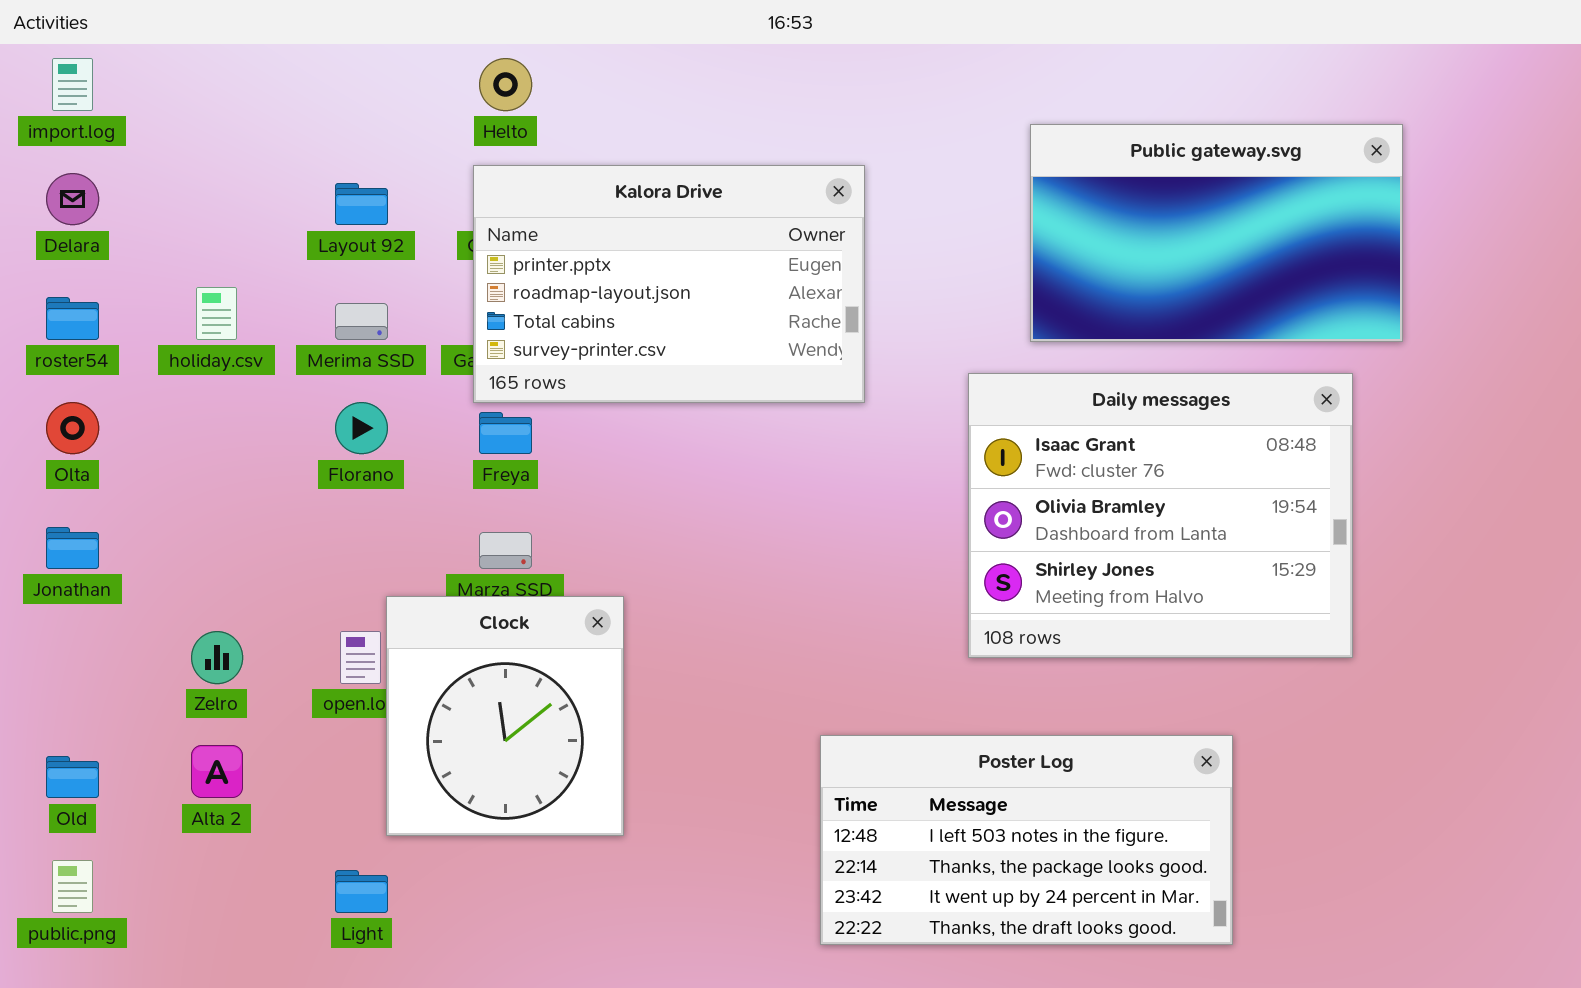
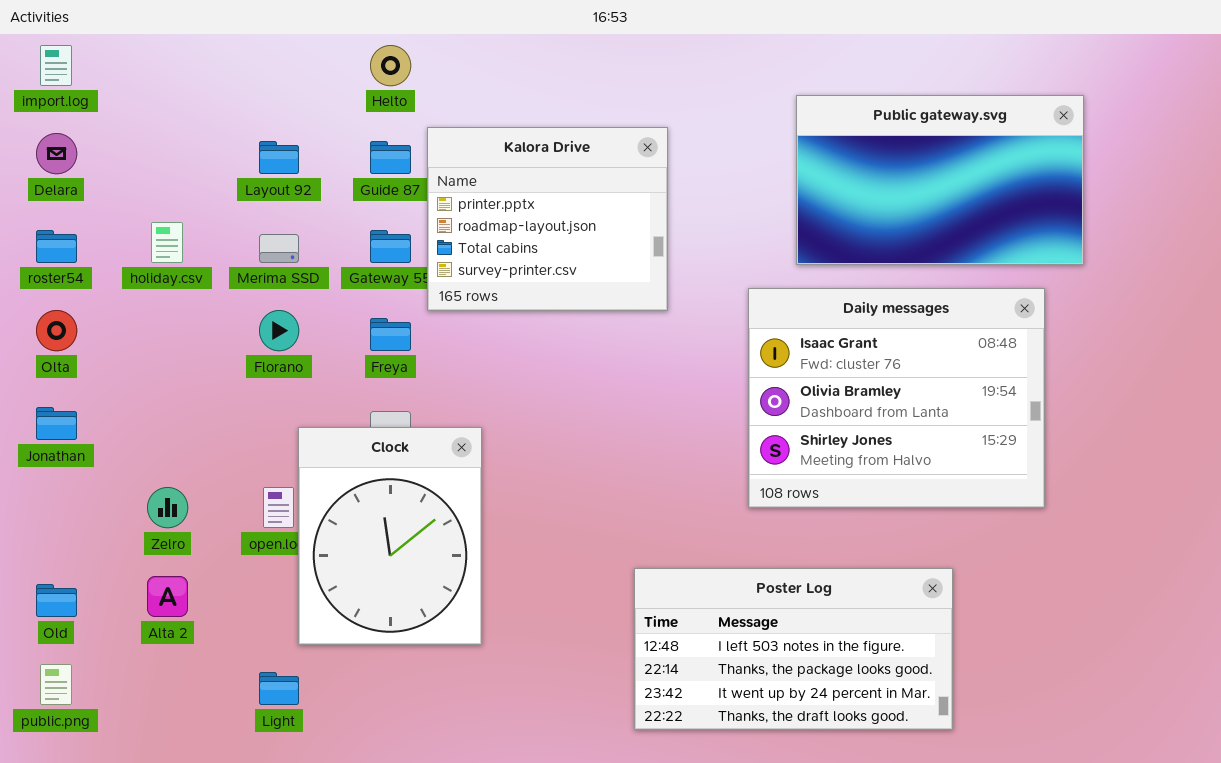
Kalora Drive: [473,165,865,403] -> [427,127,668,311], resized
Clock: [386,596,624,836] -> [298,427,482,645], resized

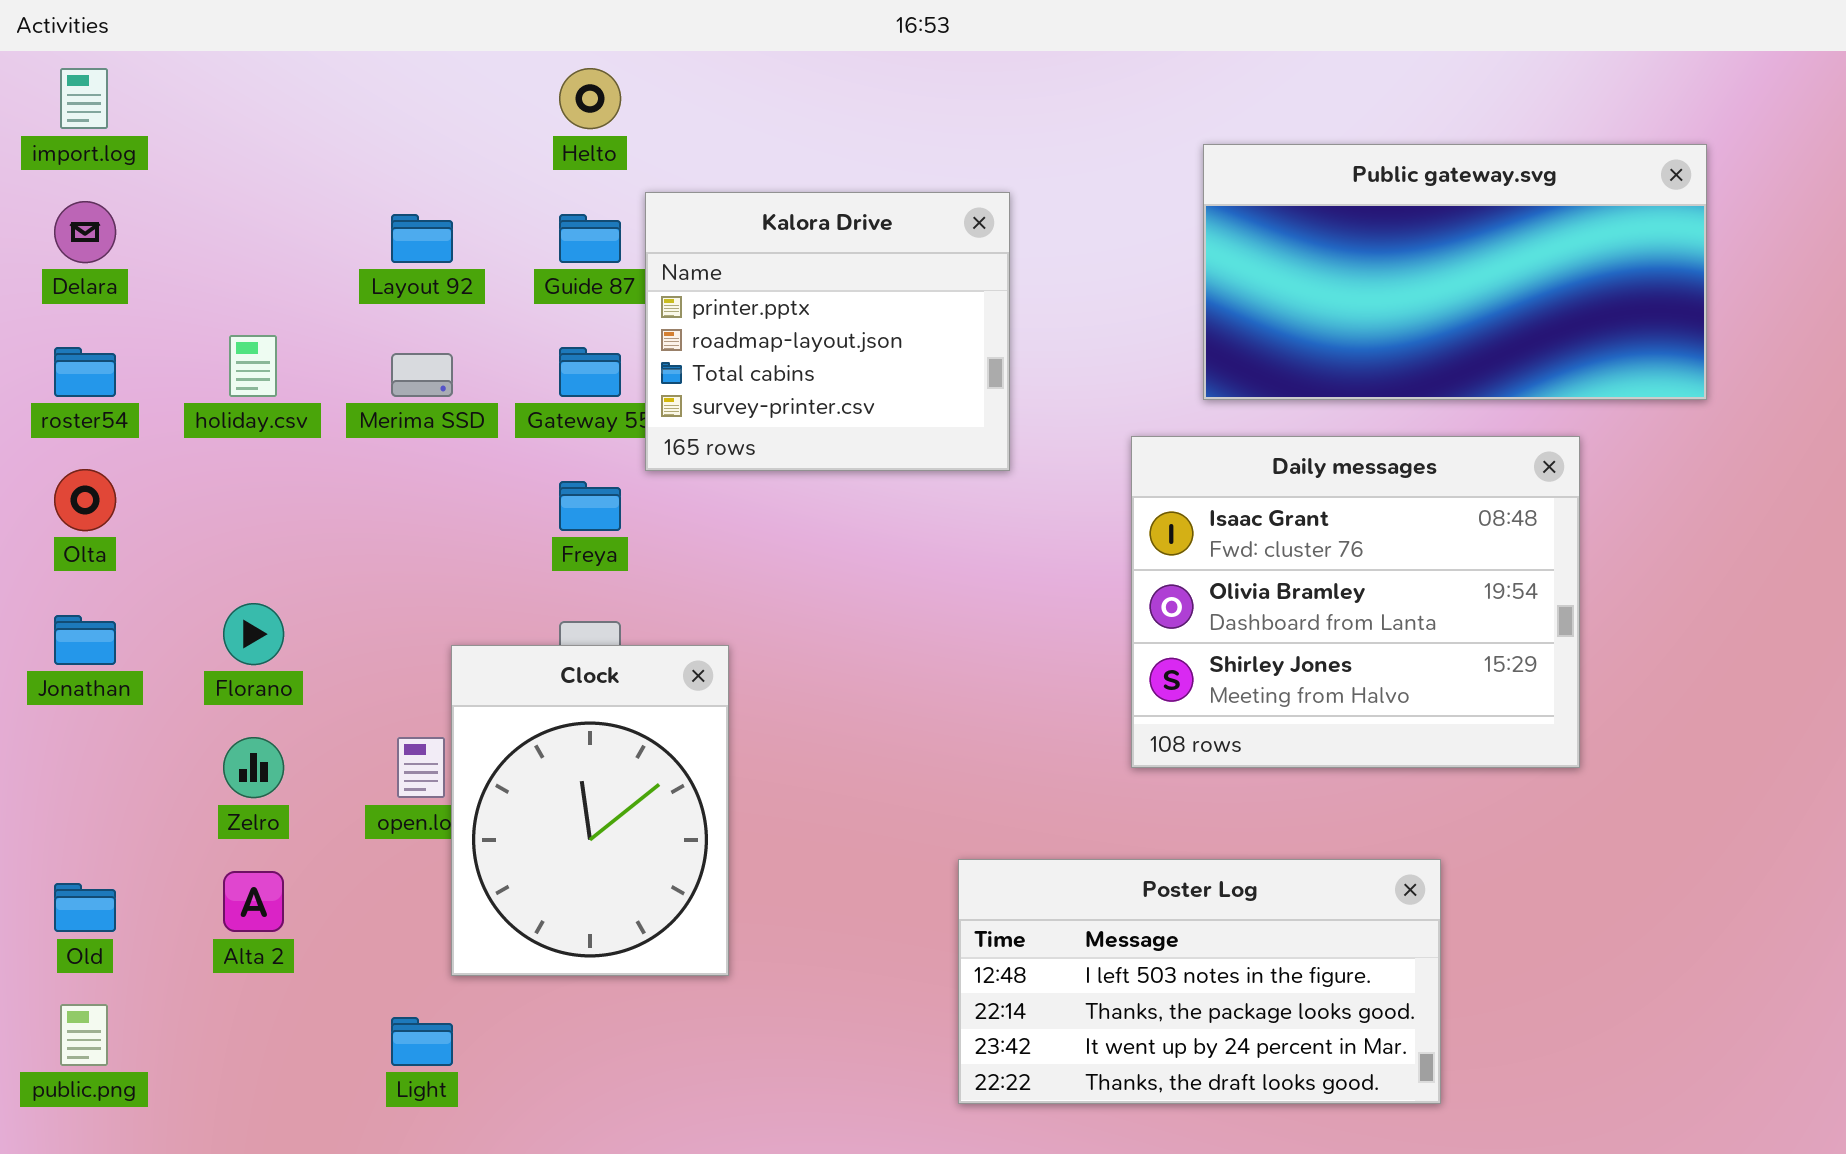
Public gateway.svg: [796,95,1084,265] -> [1203,144,1707,400], resized
Florano: [259,310,299,351] -> [223,603,284,665], moved

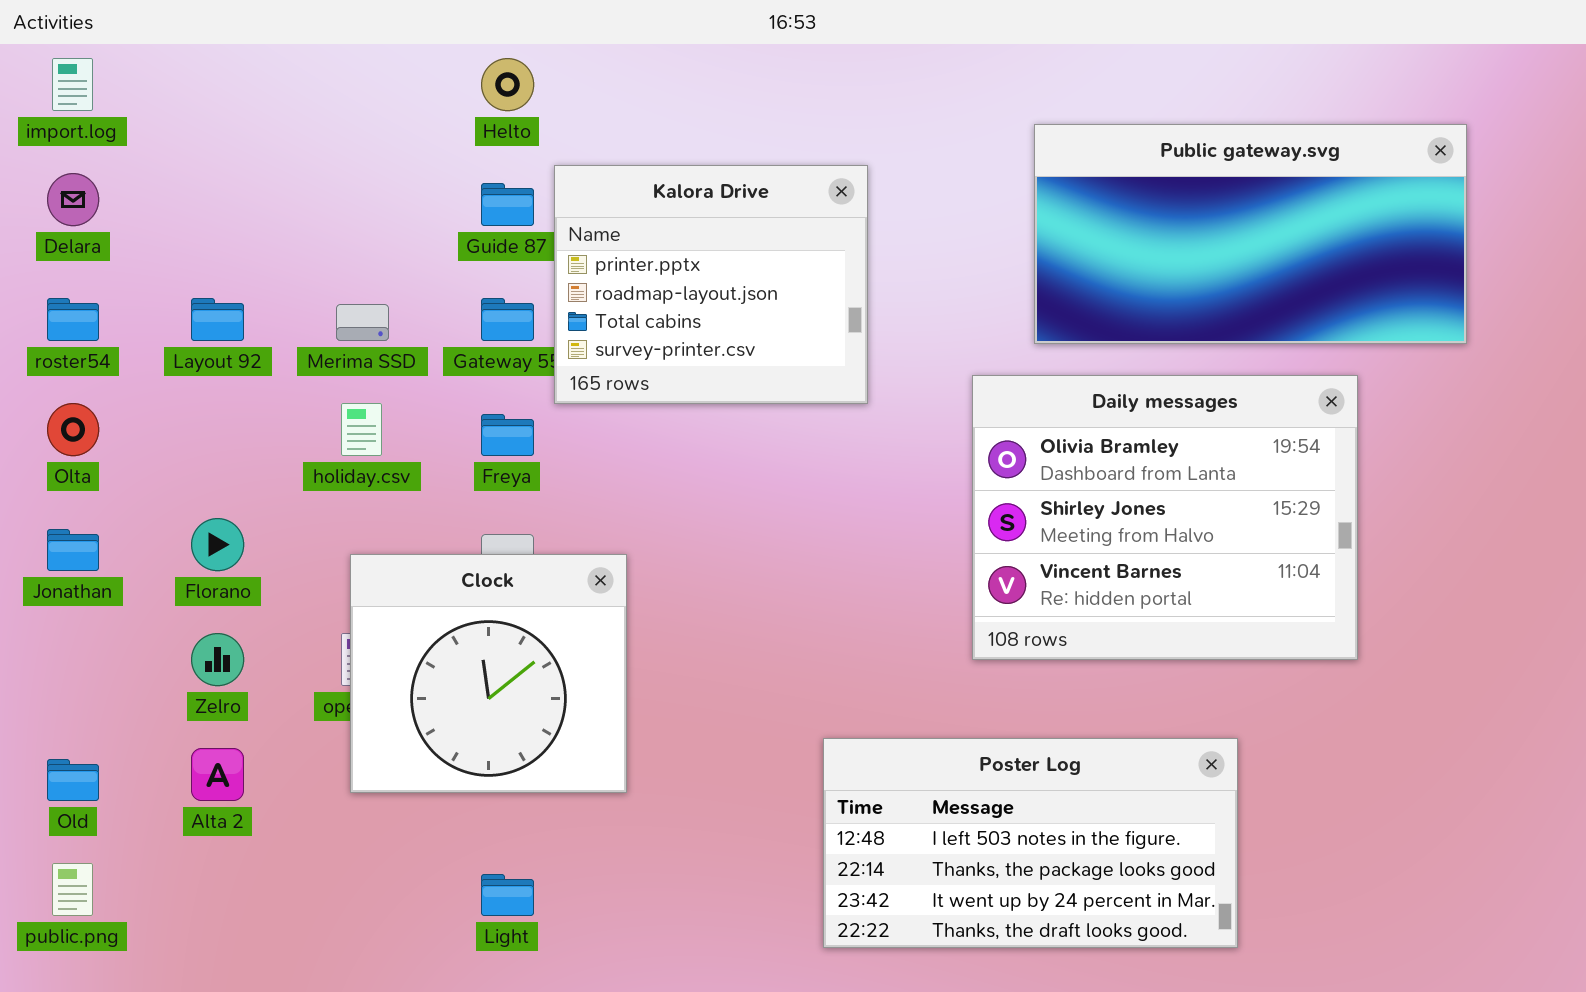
Layout 92: [391,214,453,263] -> [191,298,244,341], moved
holiday.csv: [229,335,277,397] -> [341,403,382,456], moved
Daily messages: [1131,436,1580,768] -> [972,375,1358,660], scrolled down 1 row
Clock: [451,645,729,976] -> [350,554,627,793], resized
Light: [391,1017,453,1066] -> [481,874,534,916], moved

